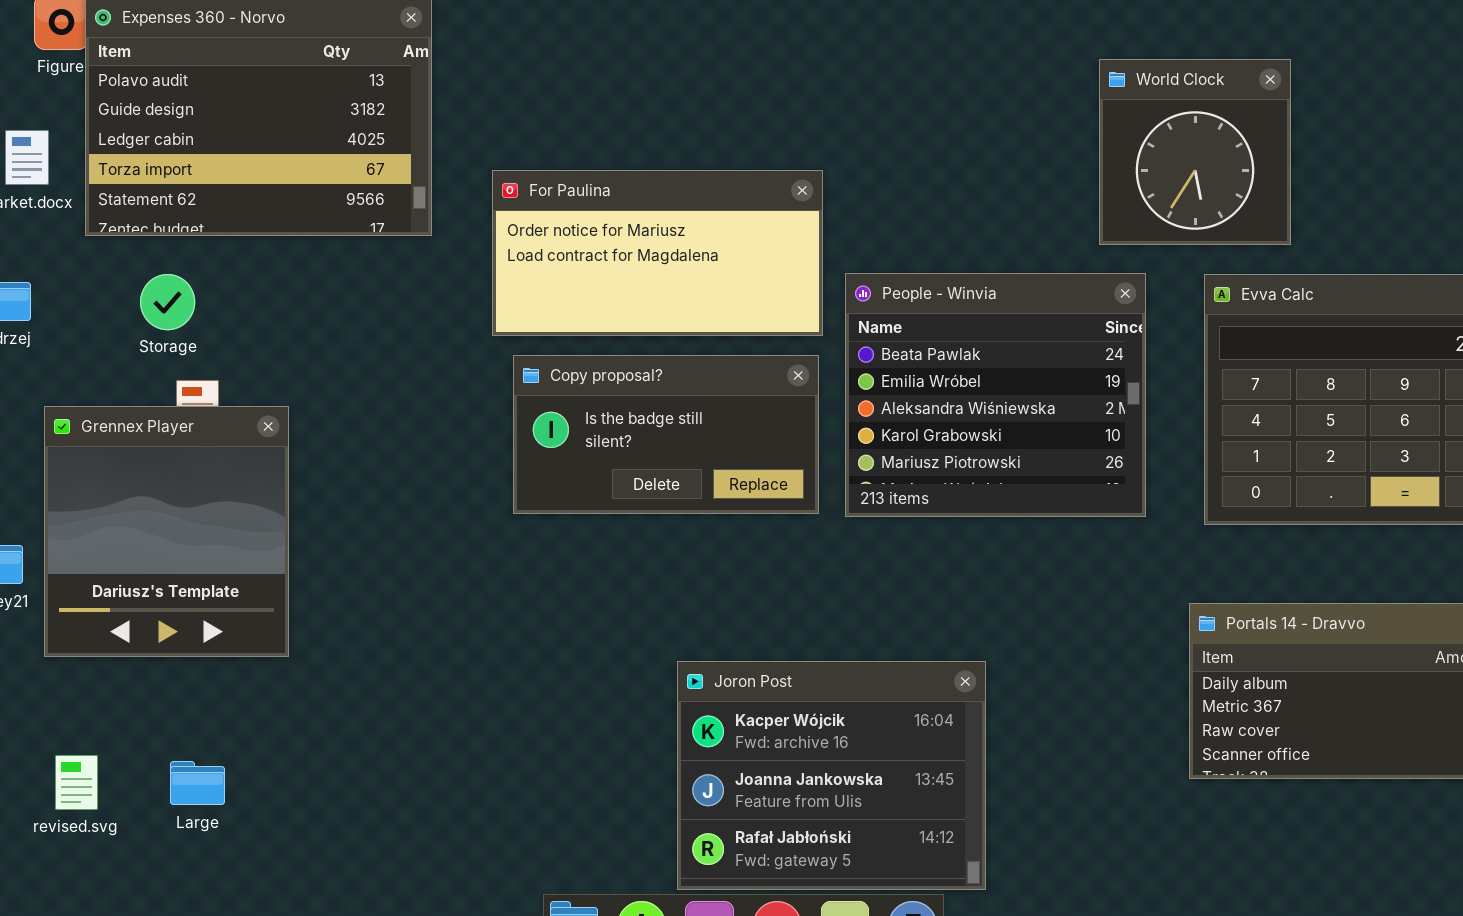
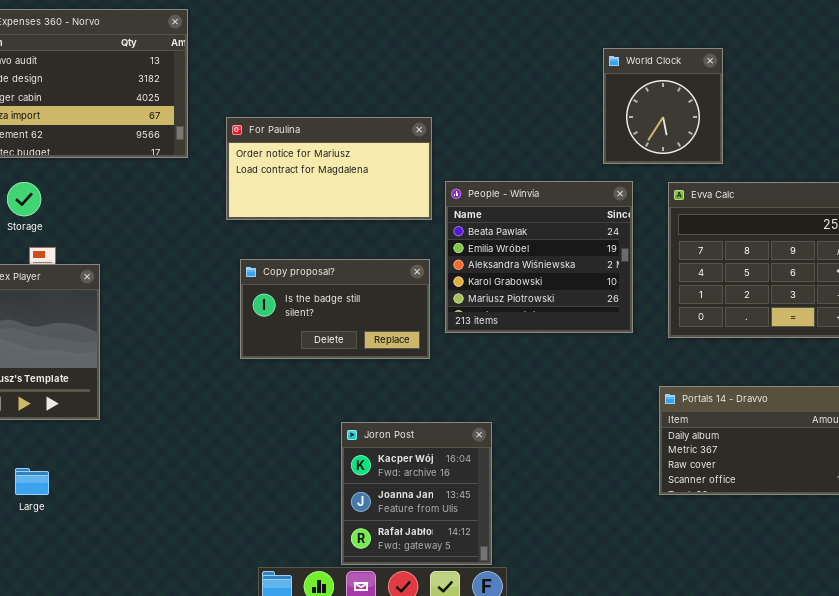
Copy proposal?: [513,355,819,514] -> [240,259,430,359], moved
Joron Post: [677,661,986,890] -> [341,422,492,565], resized
Large: [170,761,225,805] -> [15,468,49,495], moved

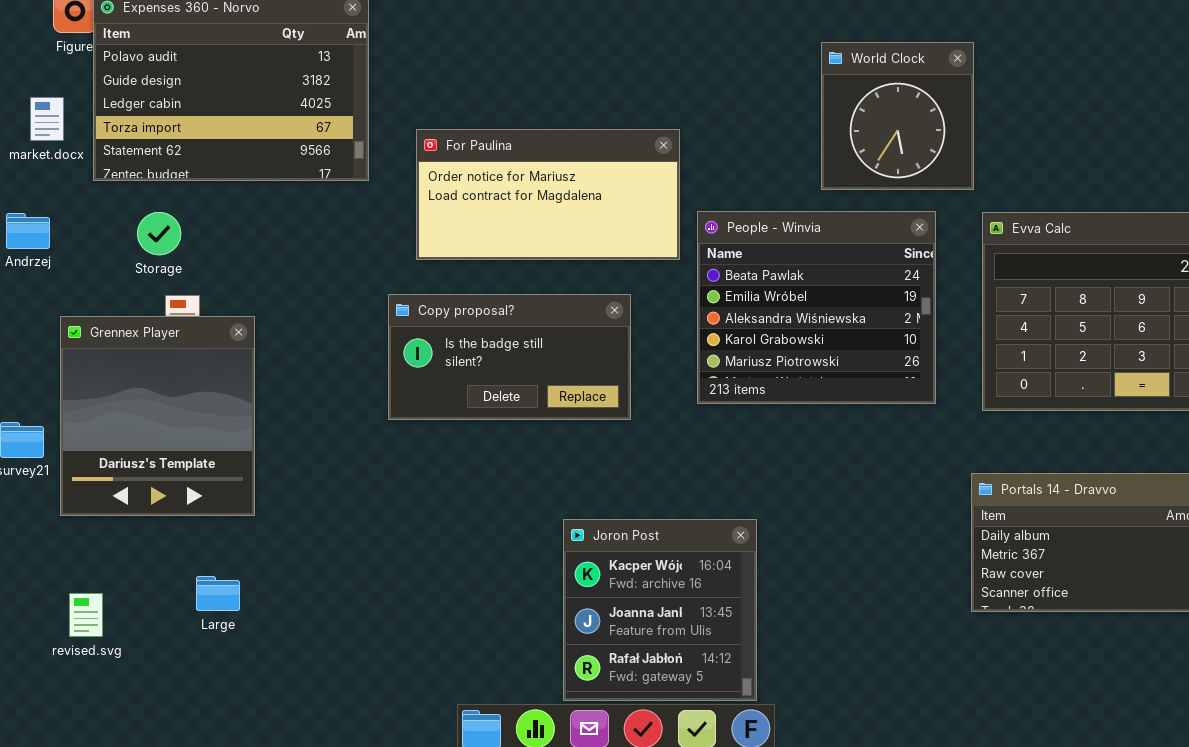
World Clock: [603,48,723,164] -> [821,42,974,190], moved
Copy proposal?: [240,259,430,359] -> [388,294,631,420], moved
Large: [15,468,49,495] -> [196,576,240,611], moved

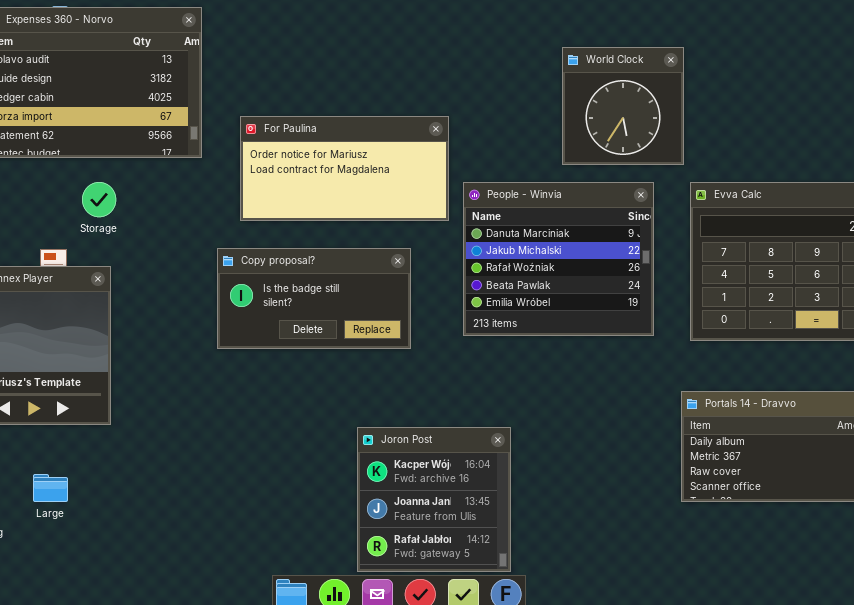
People - Winvia: [697,211,936,404] -> [463,182,654,336], scrolled up 3 rows
Storage: [137,212,181,255] -> [82,182,116,217], moved
Large: [196,576,240,611] -> [33,474,68,502], moved

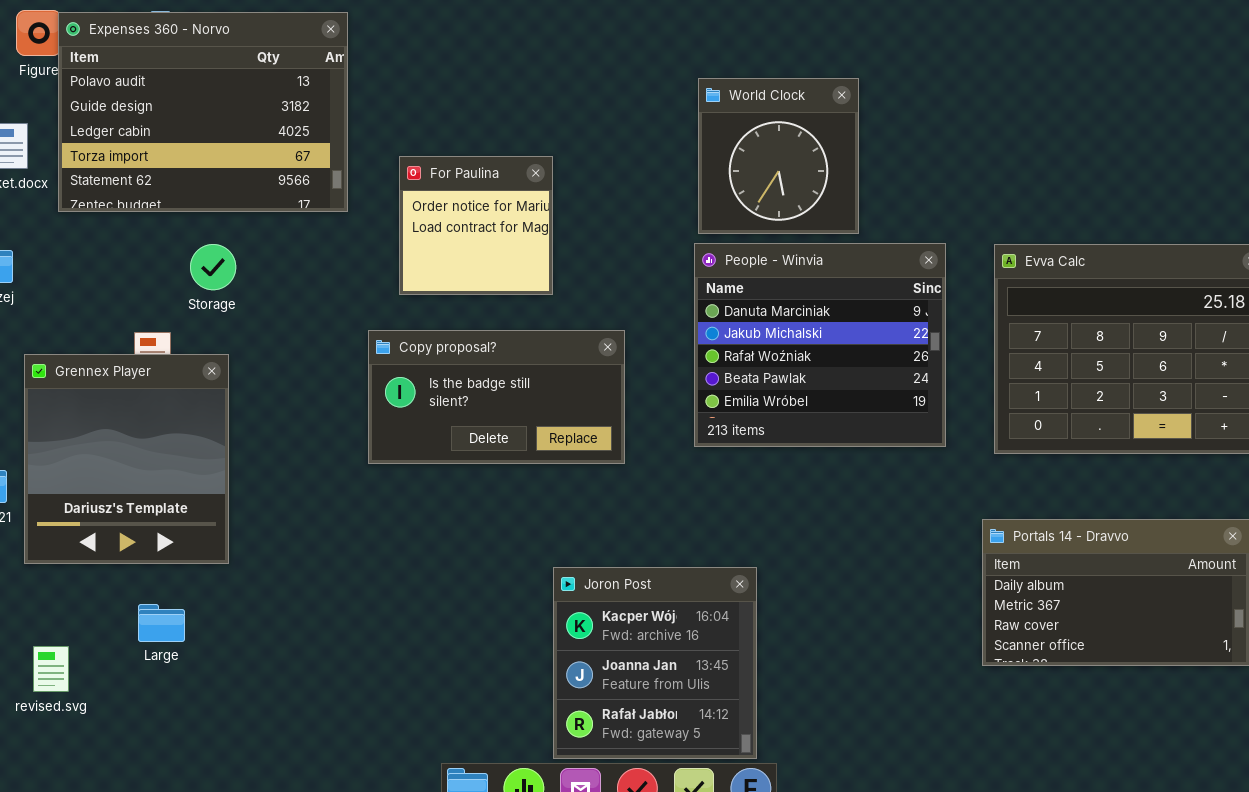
World Clock: [562,47,684,165] -> [698,78,859,234], moved
For Paulina: [240,116,449,221] -> [399,156,553,295], resized
Large: [33,474,68,502] -> [138,604,185,642], moved

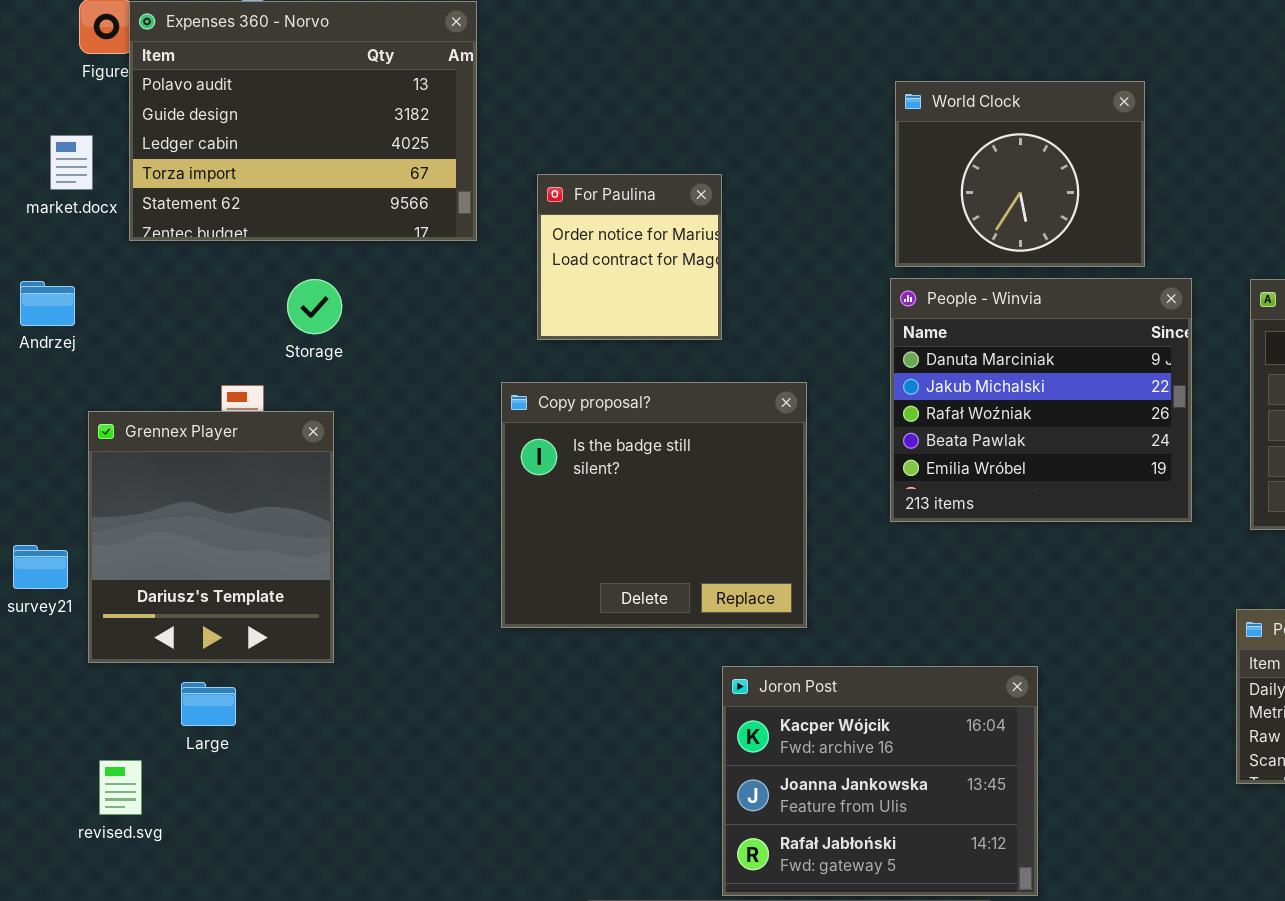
World Clock: [698,78,859,234] -> [895,81,1145,267], resized
Copy proposal?: [368,330,625,464] -> [501,382,807,628], resized
Joron Post: [553,567,757,759] -> [722,666,1038,896], resized
Large: [138,604,185,642] -> [181,682,236,726], moved

